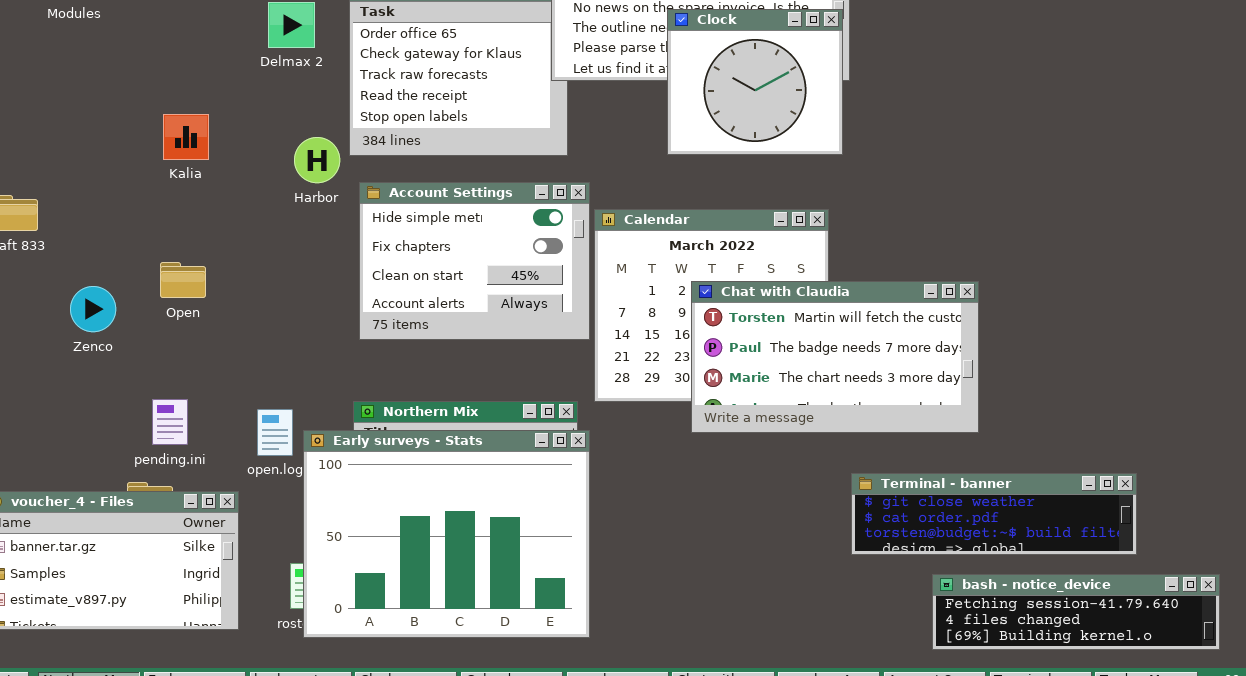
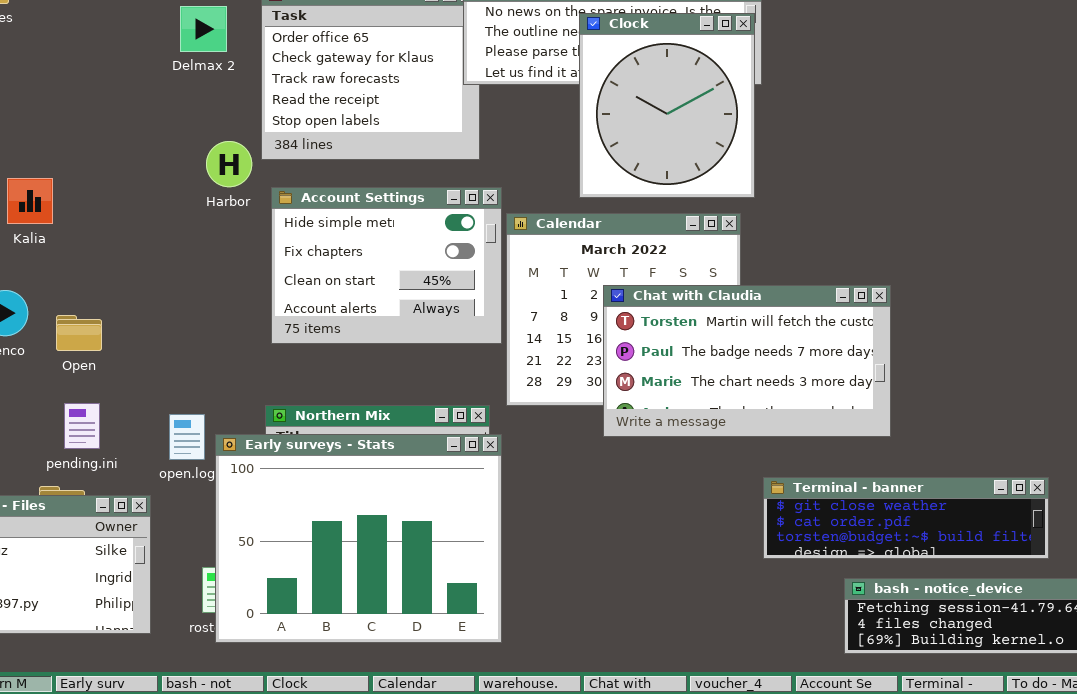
Clock: [667,9,843,155] -> [579,13,755,198], resized
Kalia: [163,114,209,160] -> [7,178,53,224], moved
Open: [160,262,206,298] -> [56,315,102,351], moved

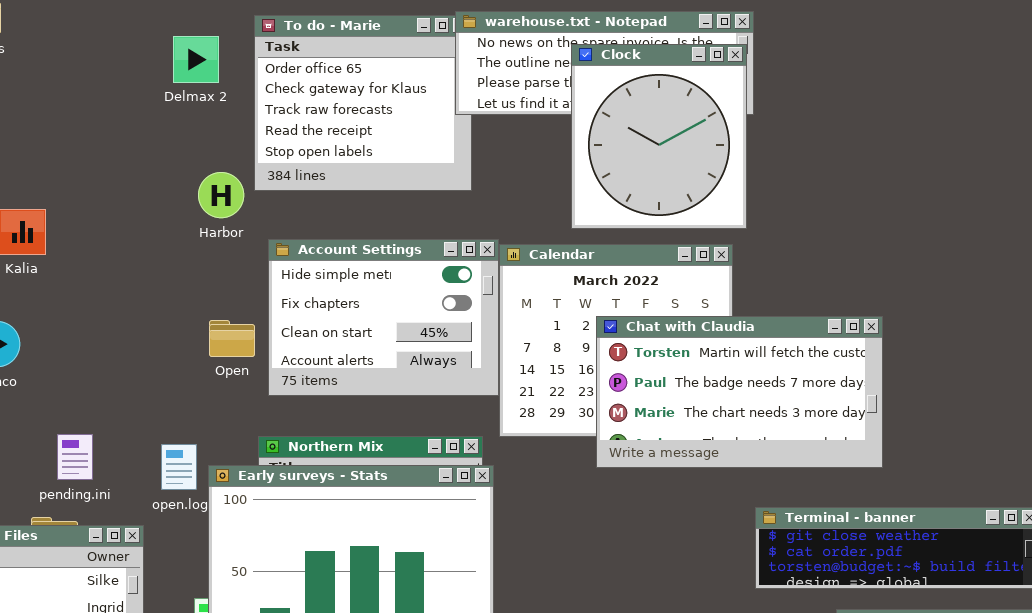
Account Settings: [271,187,502,344] -> [268,239,499,396], moved
Open: [56,315,102,351] -> [209,320,255,357], moved

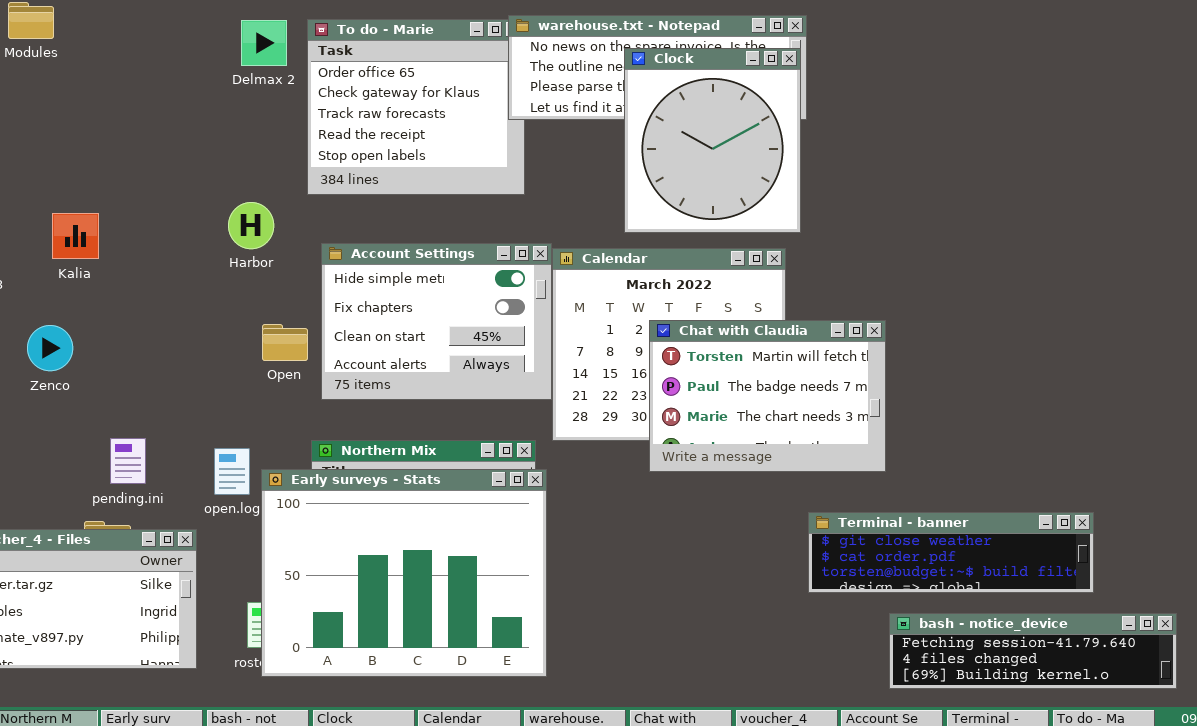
Delmax 2: [173,36,219,83] -> [241,20,287,66], moved
Harbor: [198,172,244,218] -> [228,202,274,249], moved
Chat with Claudia: [596,316,883,468] -> [649,320,886,472], resized

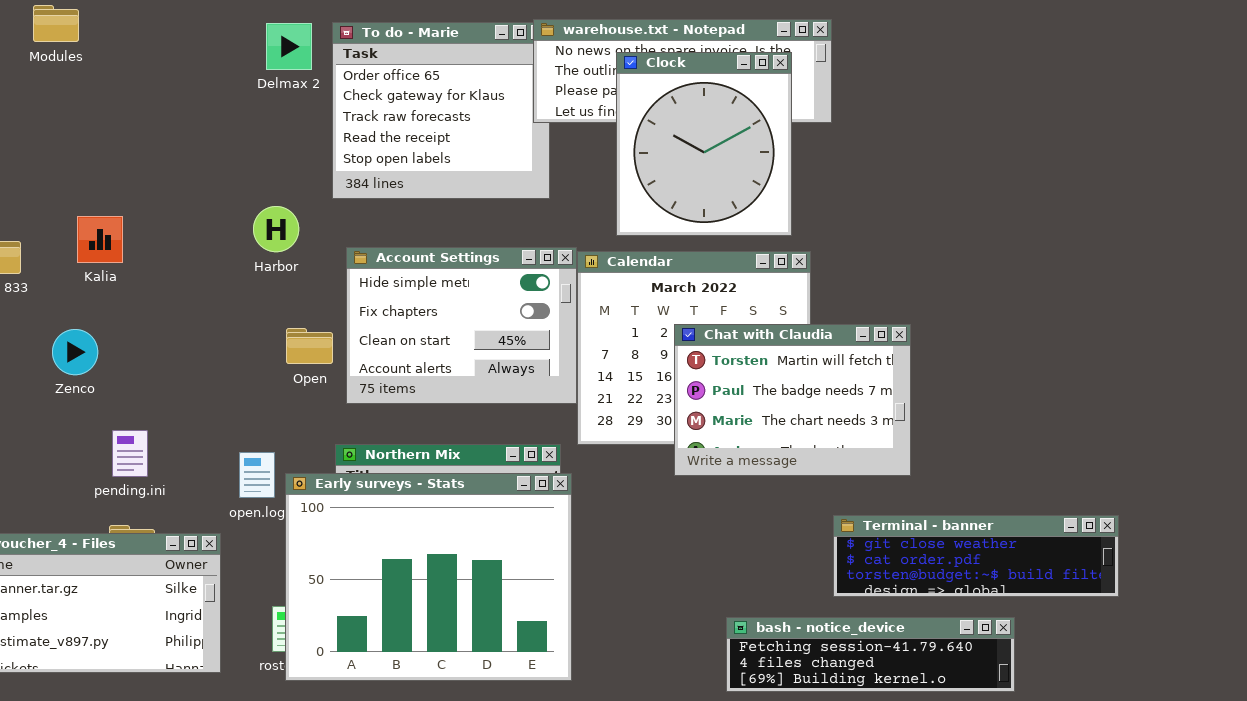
Clock: [624,48,801,233] -> [616,52,792,236], moved
pending.ini: [110,438,146,484] -> [112,430,148,477], moved
bash - notice_device: [889,613,1177,689] -> [726,617,1015,692], moved

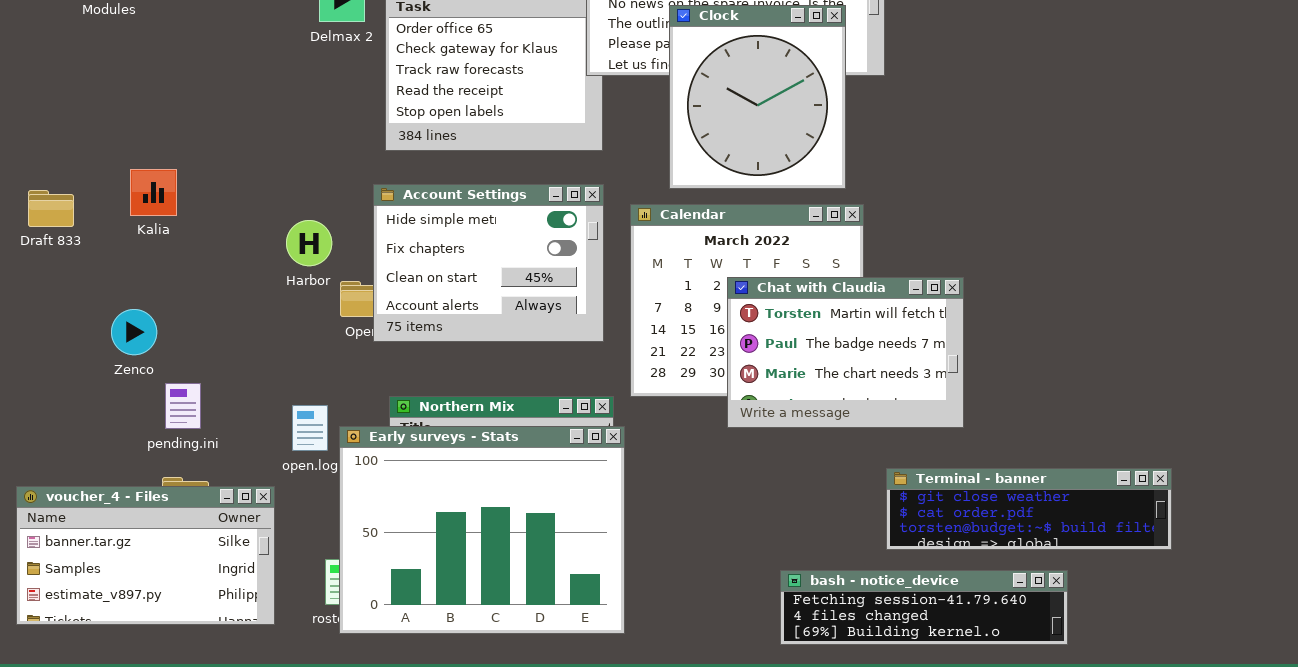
Harbor: [253,206,299,252] -> [286,220,332,266], moved
Account Settings: [346,247,577,404] -> [373,184,604,342], moved
Zenco: [52,329,98,375] -> [111,309,157,355], moved

